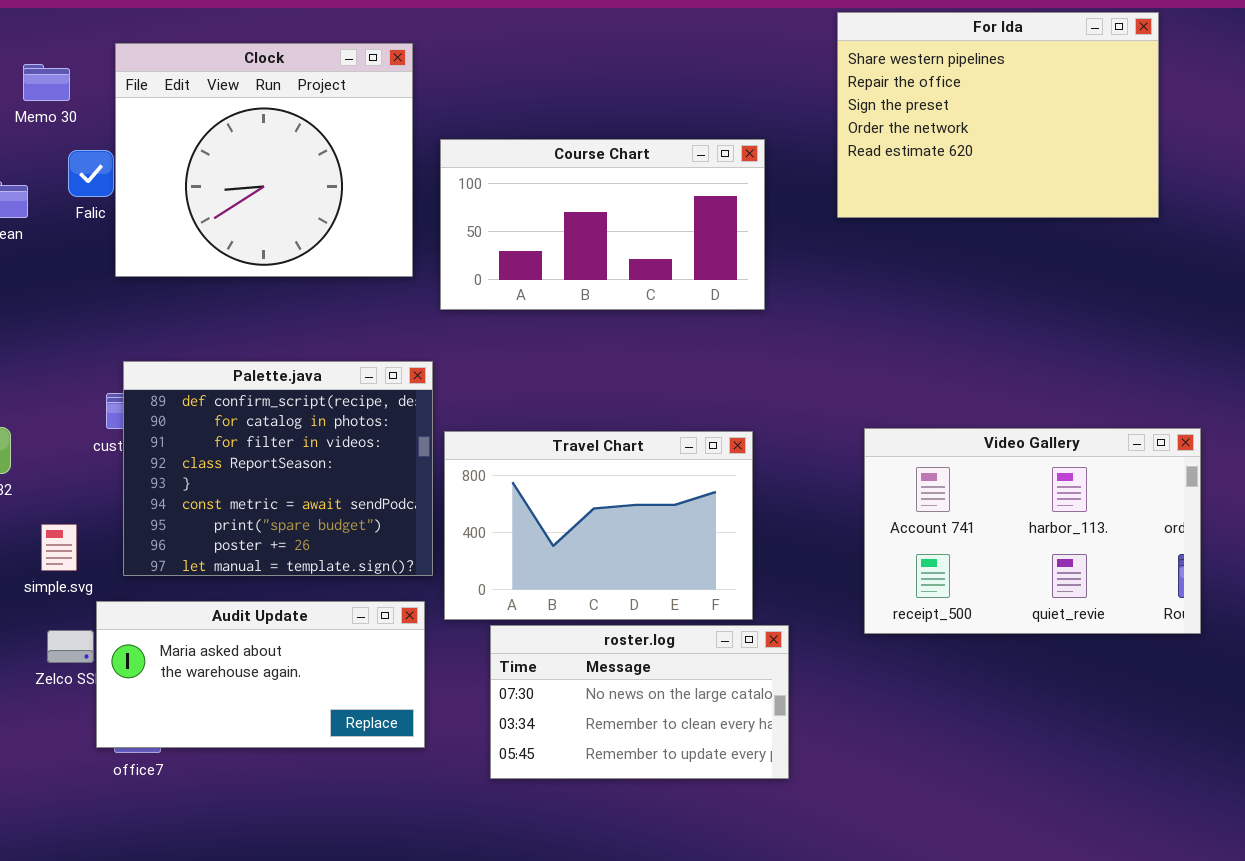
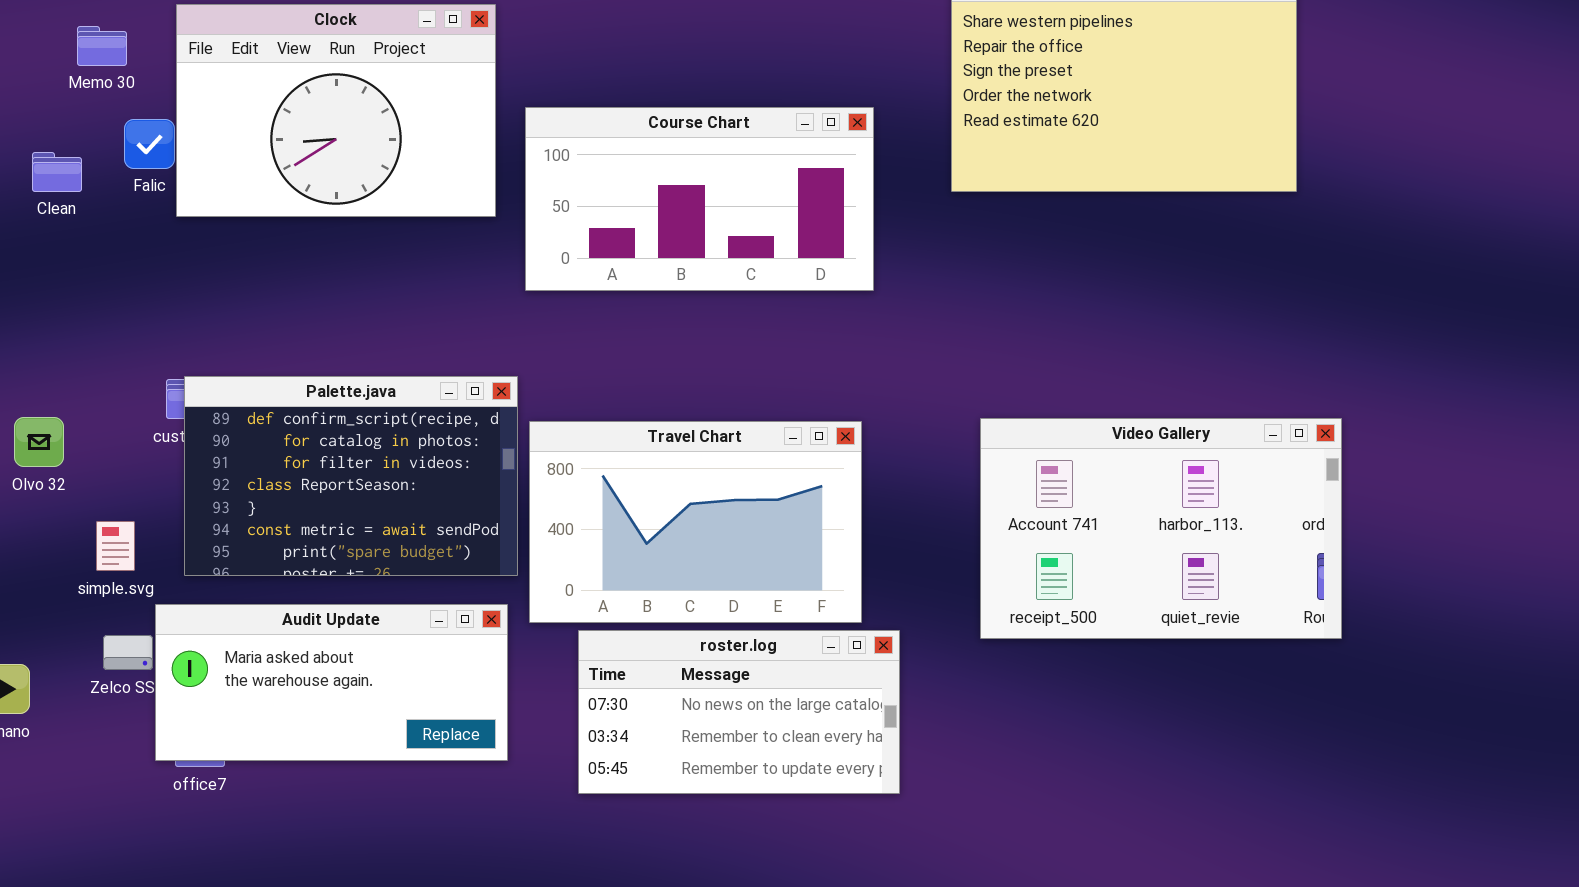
Clock: [115,43,413,277] -> [176,4,496,217], resized
Palette.java: [123,361,433,576] -> [184,376,518,576], resized

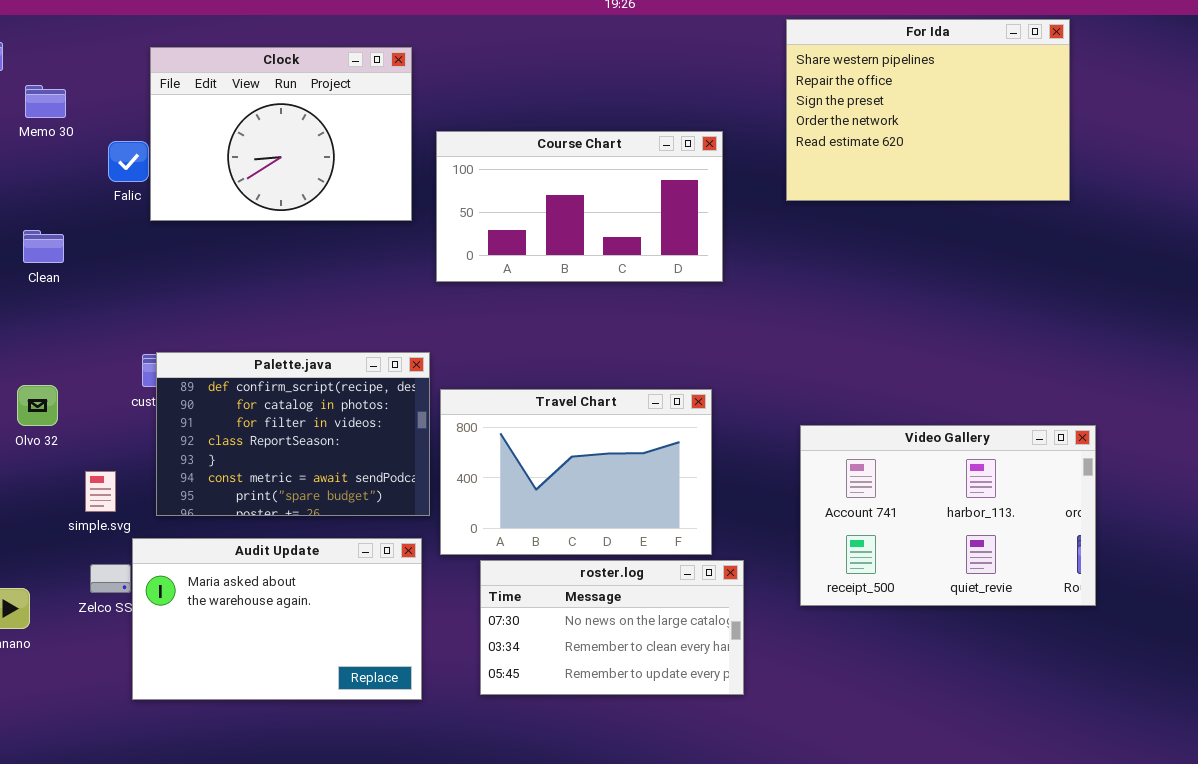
Memo 30: [77,26,127,66] -> [25,85,66,118], moved
Clean: [32,152,82,192] -> [23,230,64,263], moved
Video Gallery: [980,418,1342,639] -> [800,425,1096,606], moved
Audit Update: [155,604,508,761] -> [132,538,422,700], resized

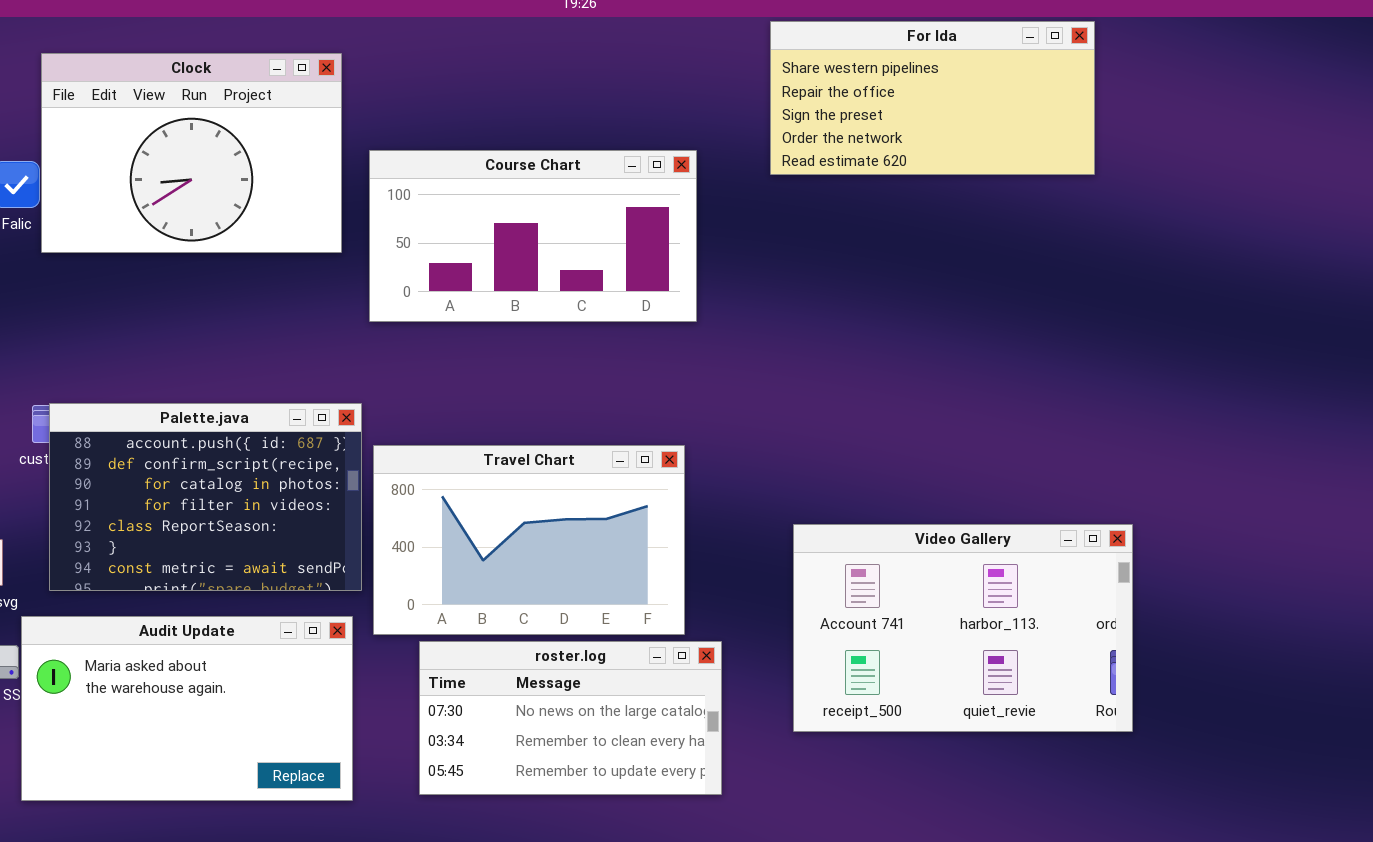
For Ida: [786,19,1070,201] -> [770,21,1095,175], resized
Palette.java: [156,352,430,516] -> [49,403,362,591], scrolled up 1 row
Video Gallery: [800,425,1096,606] -> [793,524,1133,732], moved

